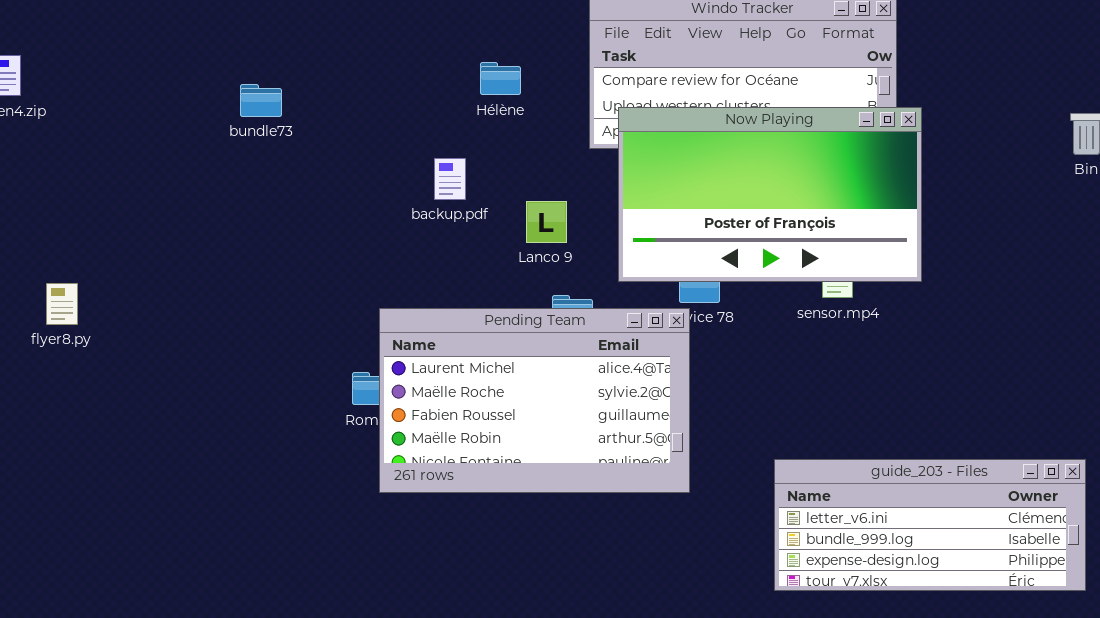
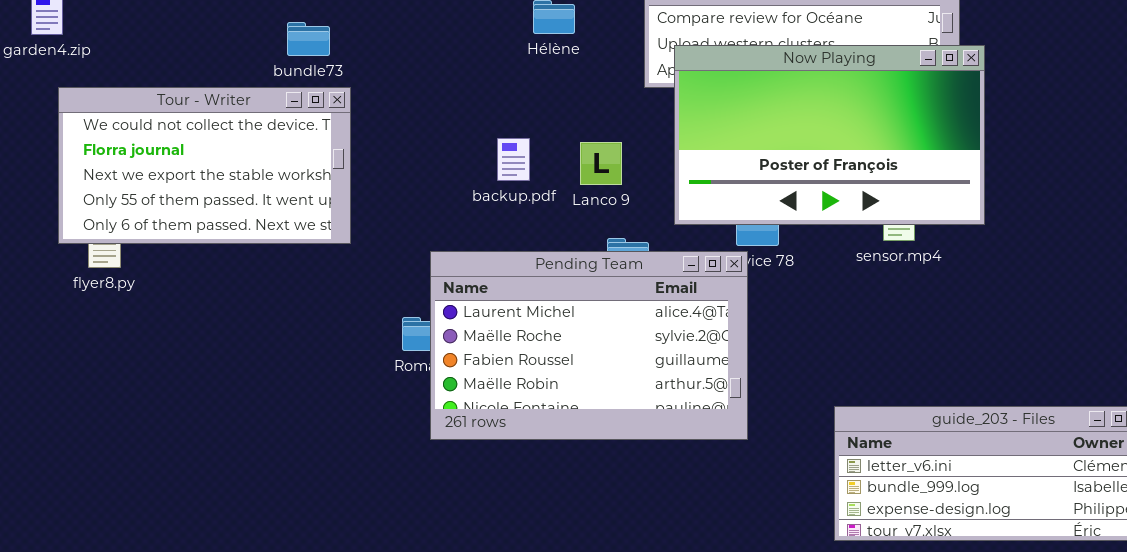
Tour - Writer: none -> [58,87,351,244], opened
backup.pdf: [434,158,466,200] -> [497,138,530,181], moved

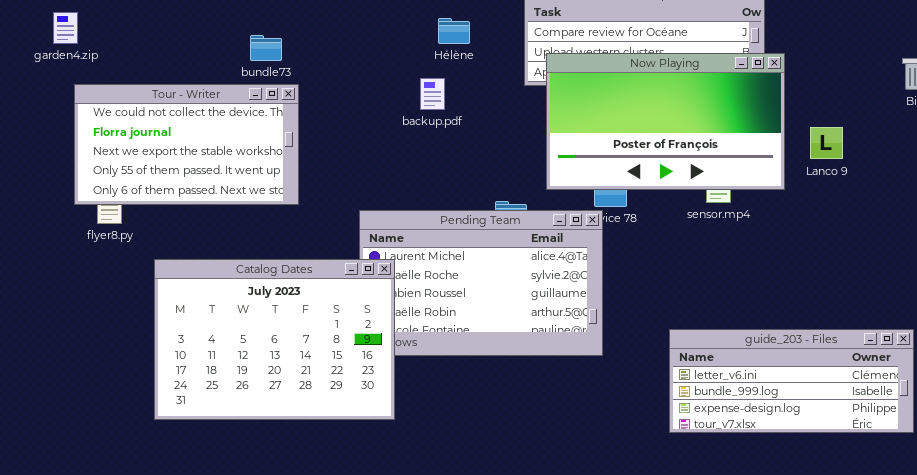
backup.pdf: [497,138,530,181] -> [420,78,445,110], moved
Lanco 9: [580,142,622,185] -> [810,127,843,159], moved
Catalog Dates: none -> [154,259,395,420], opened

